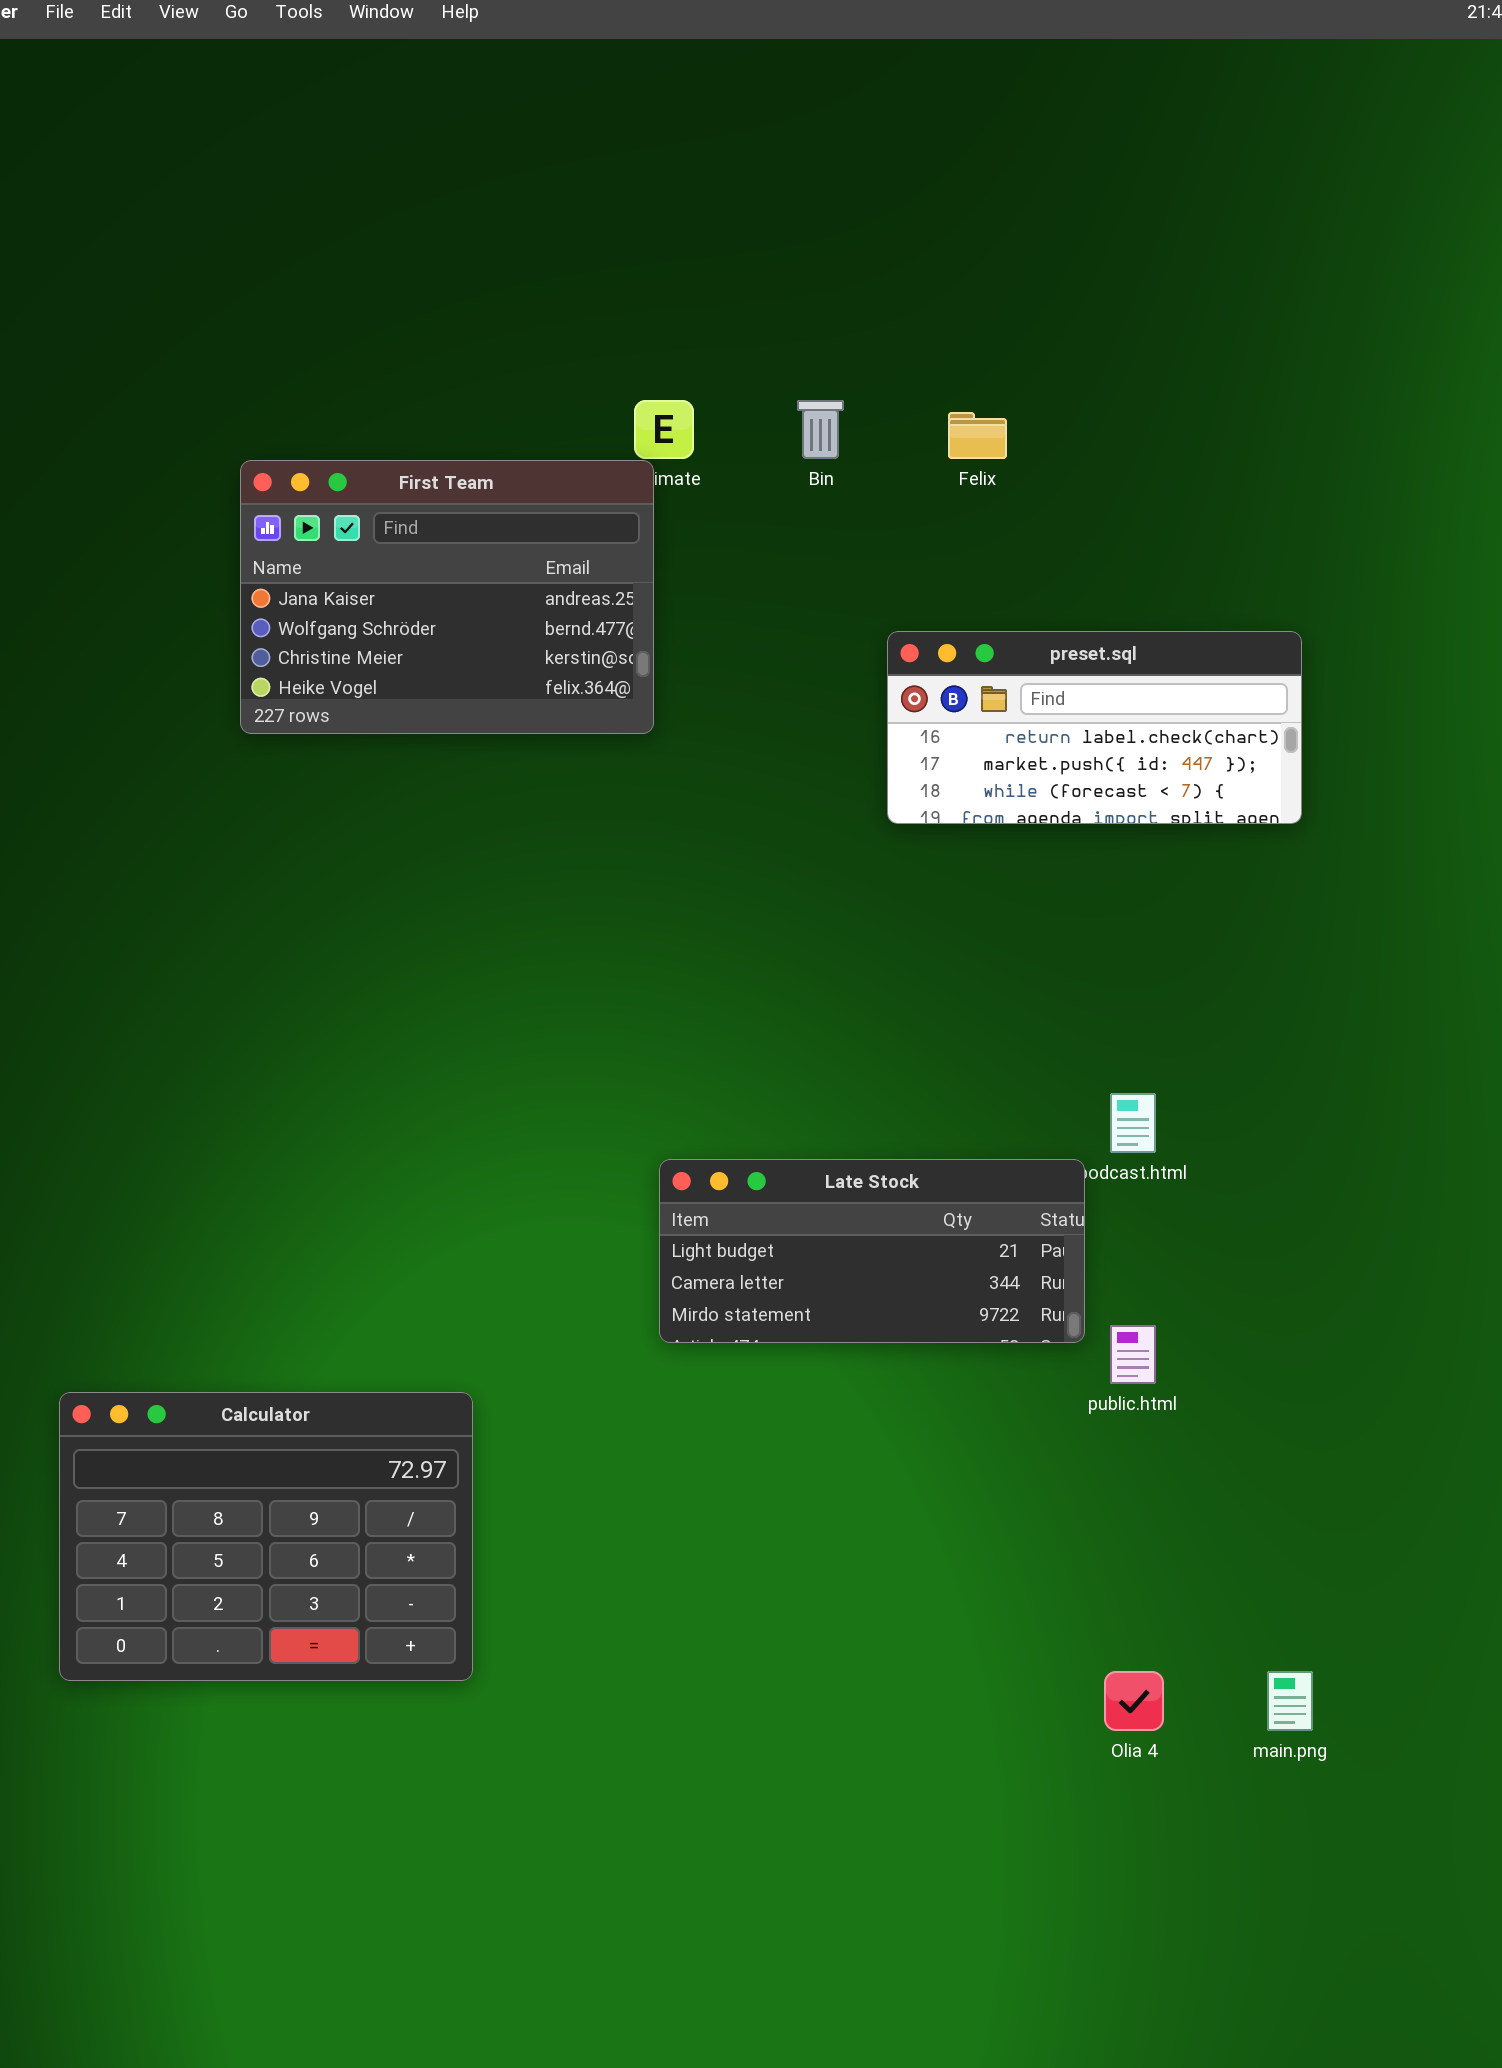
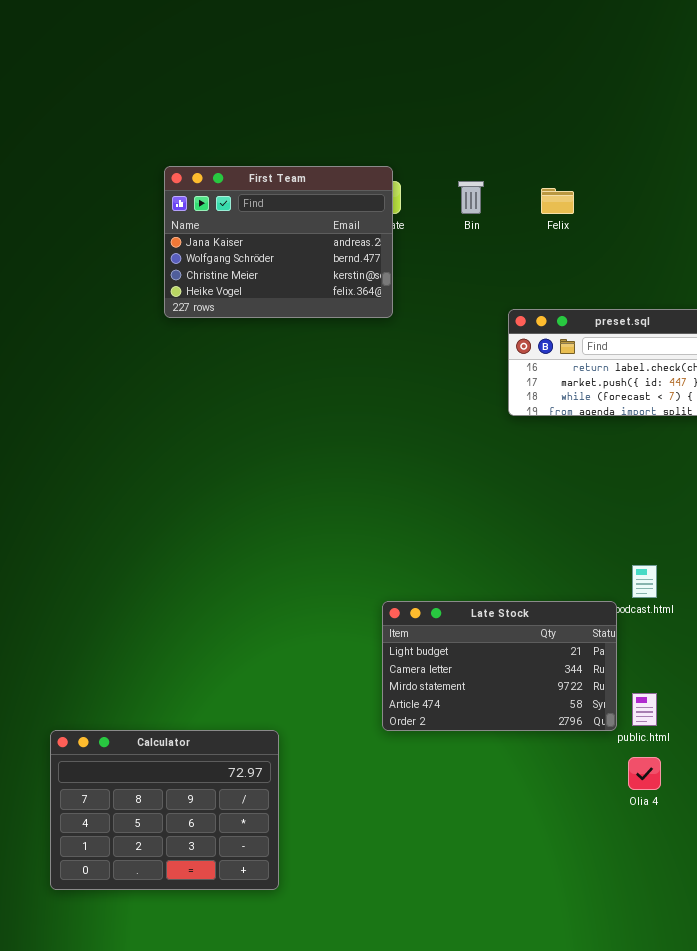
First Team: [240,460,654,734] -> [164,166,393,318], moved
Late Stock: [659,1159,1085,1343] -> [382,601,617,731], resized
Olia 4: [1104,1671,1164,1731] -> [628,757,661,790], moved

